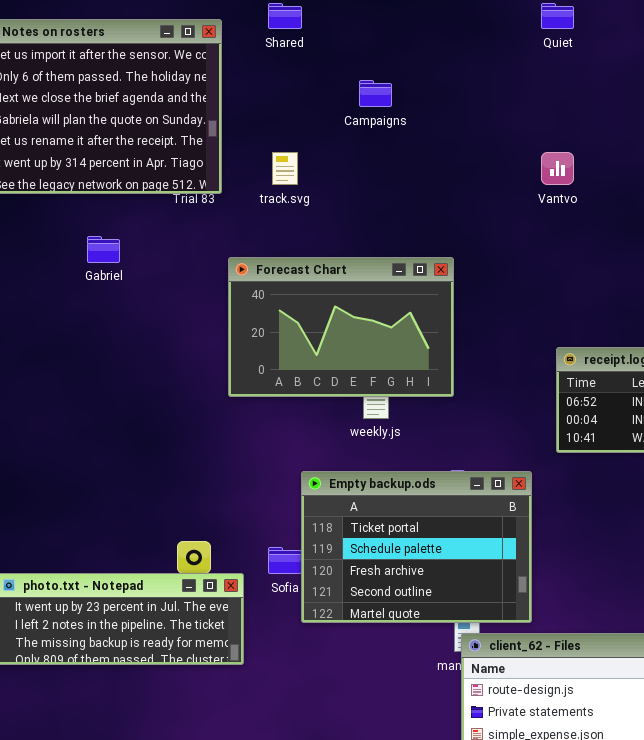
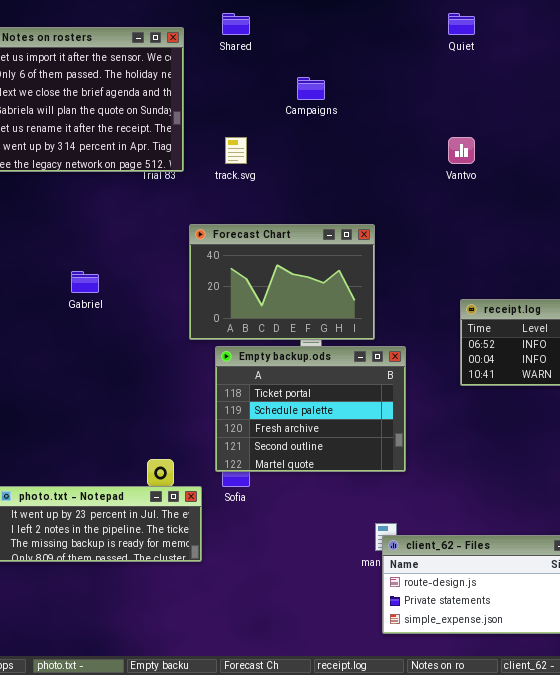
Gabriel: [87,236,120,263] -> [71,271,99,293], moved
Empty backup.ods: [301,471,532,623] -> [215,346,406,472], moved

